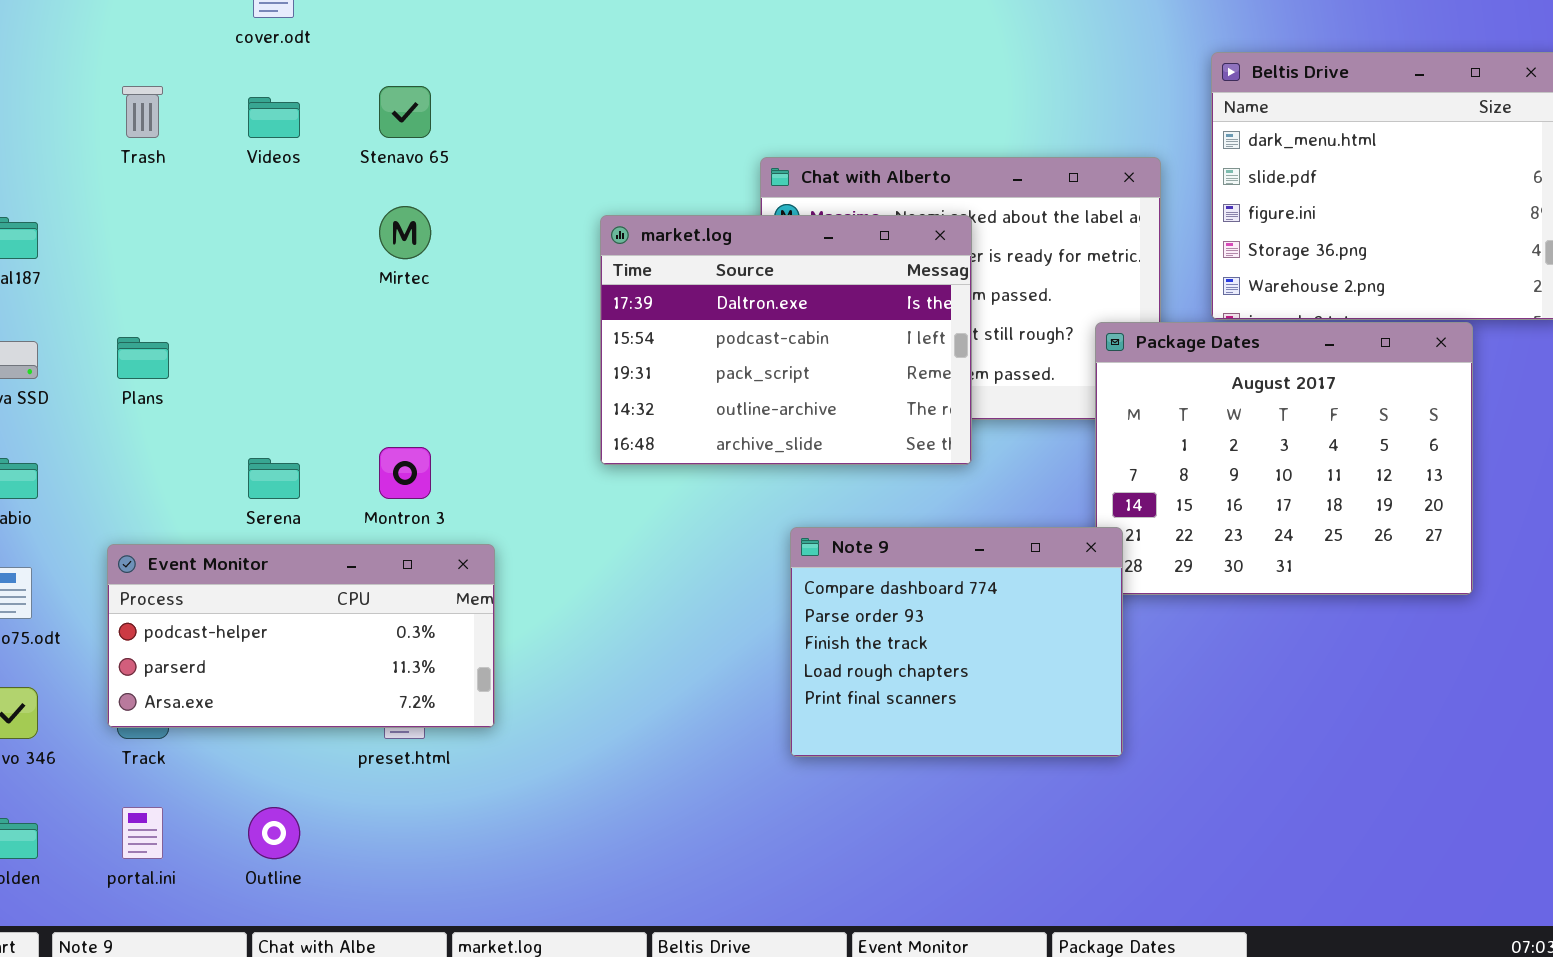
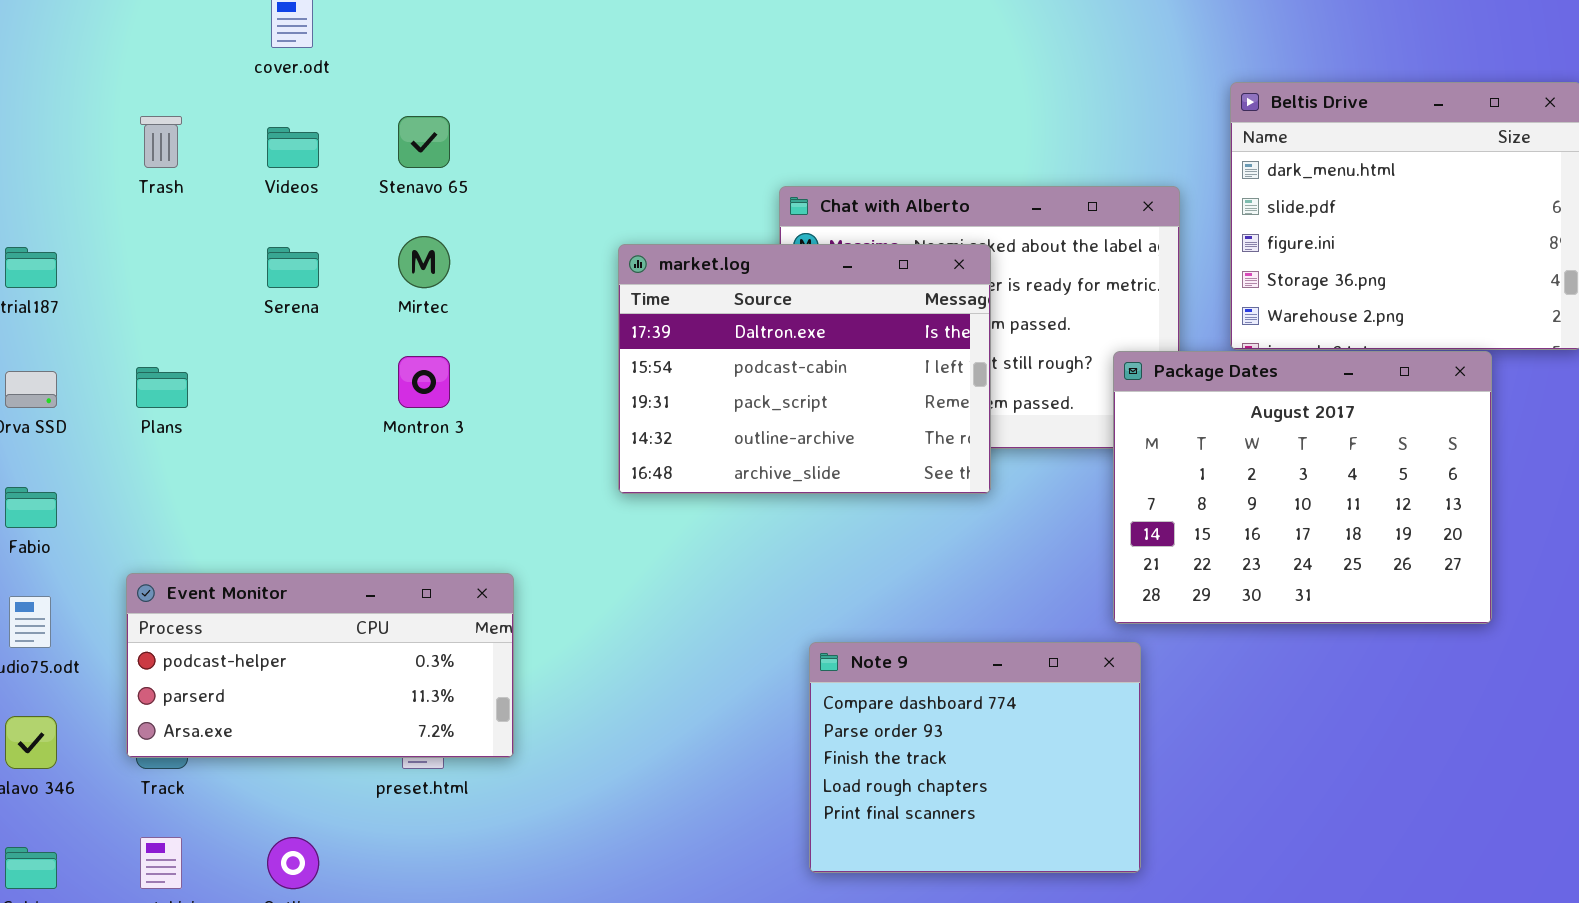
Montron 3: [379,447,431,499] -> [398,356,450,408], moved
Serena: [248,458,300,499] -> [267,247,319,288], moved
Note 9: [790,527,1123,757] -> [809,642,1141,873], moved

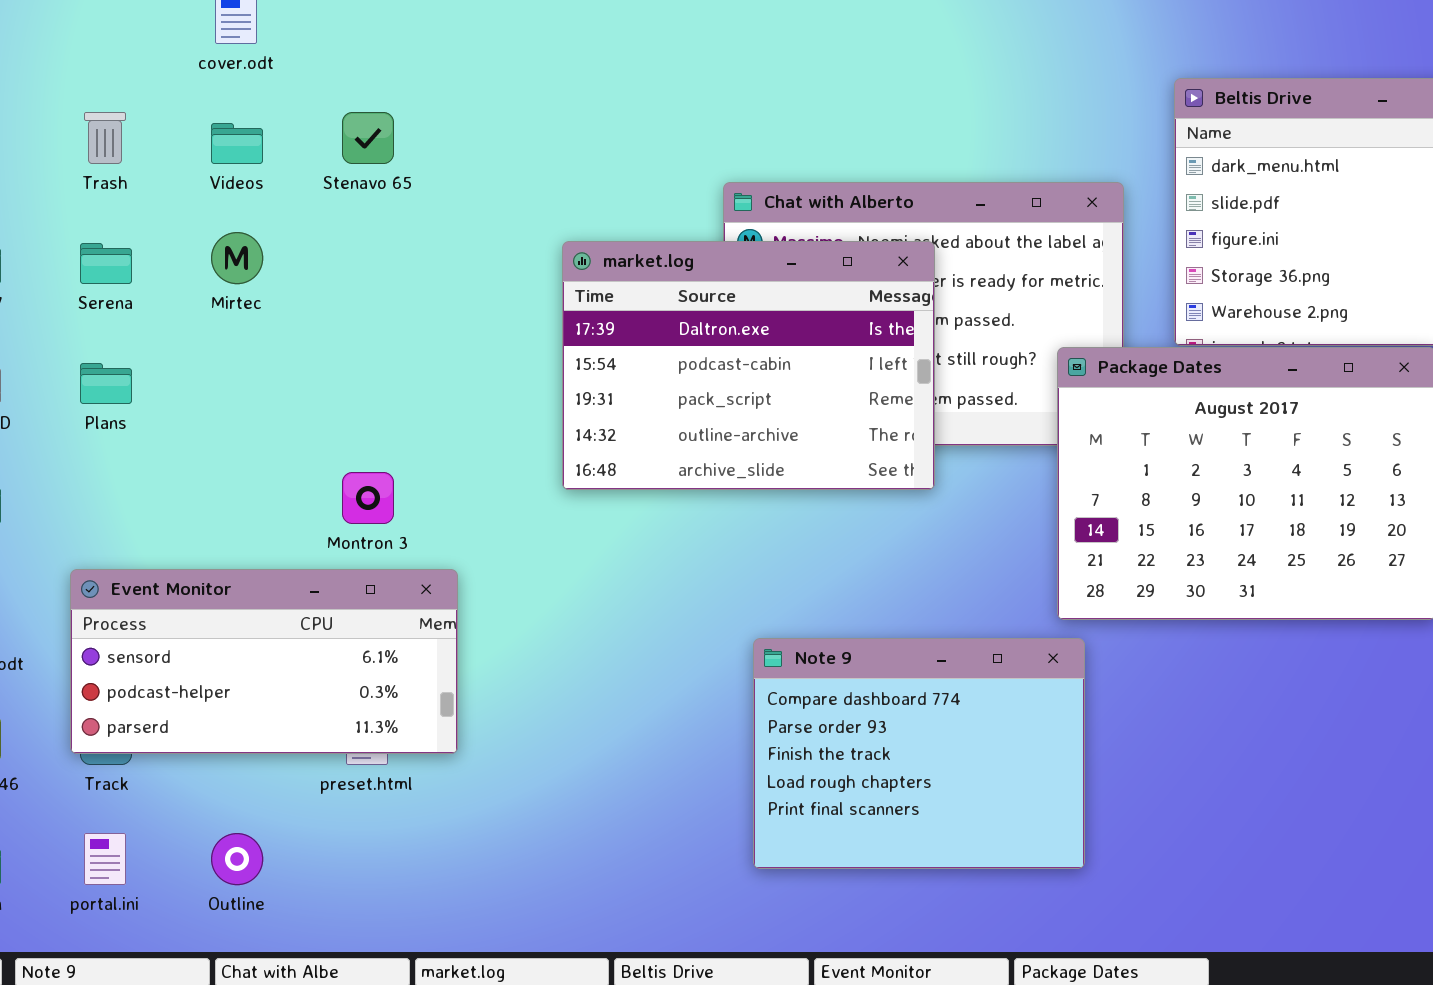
Mirtec: [398,236,450,288] -> [211,232,263,284], moved
Serena: [267,247,319,288] -> [80,243,132,284], moved
Montron 3: [398,356,450,408] -> [342,472,394,524], moved
Event Monitor: [126,573,514,758] -> [70,569,458,754], scrolled up 1 row

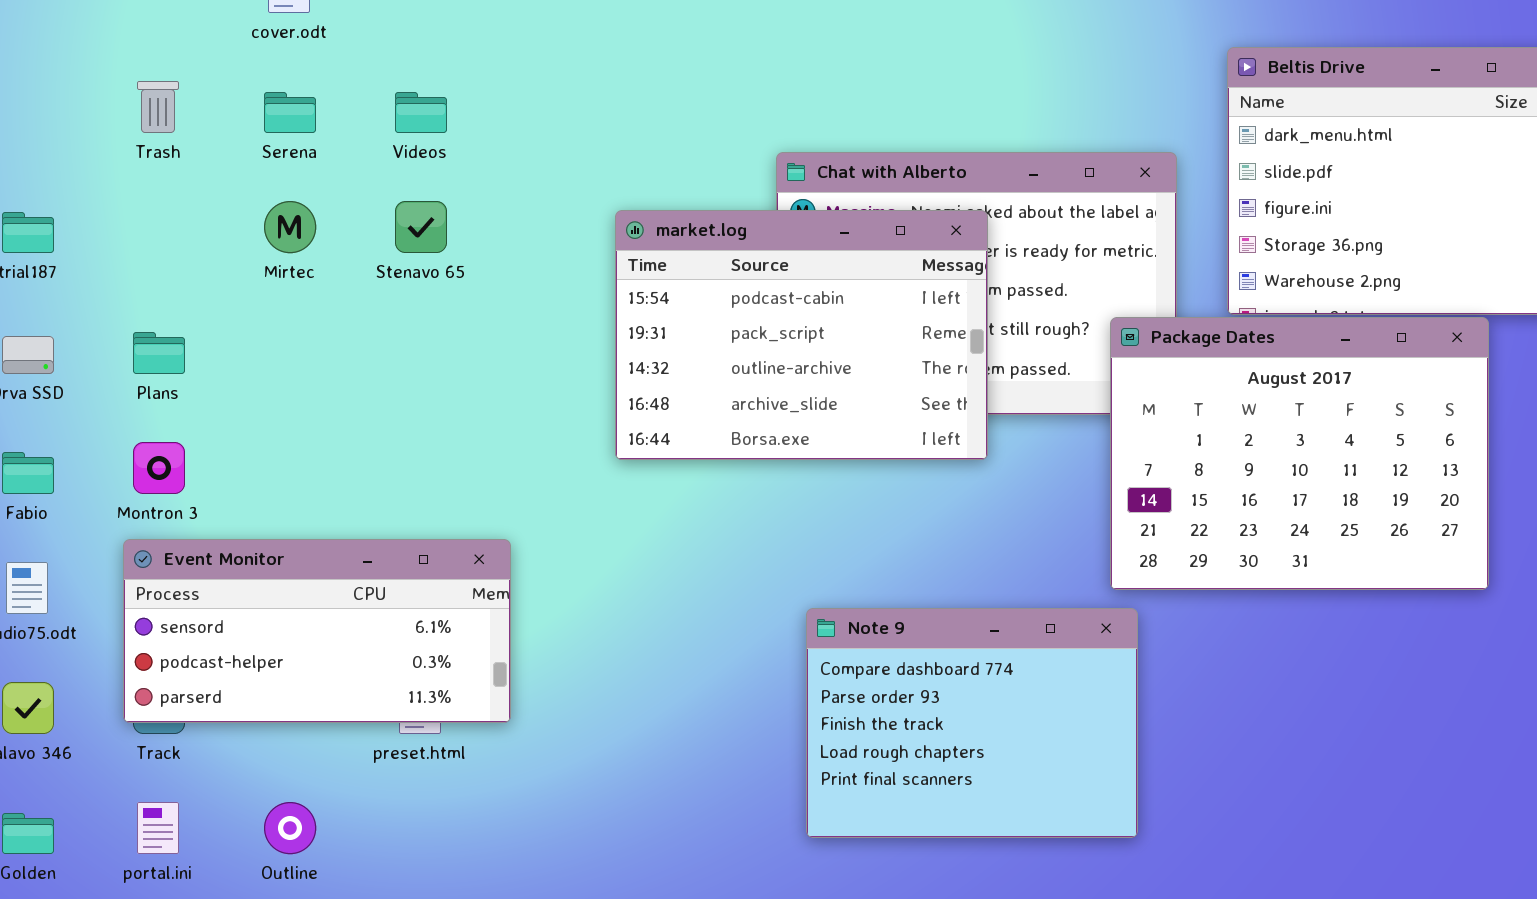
Stenavo 65: [342,112,394,164] -> [395,201,447,253], moved
Videos: [211,123,263,164] -> [395,92,447,133], moved
market.log: [562,241,935,490] -> [615,210,988,460], scrolled down 1 row
Serena: [80,243,132,284] -> [264,92,316,133], moved
Montron 3: [342,472,394,524] -> [133,442,185,494], moved

